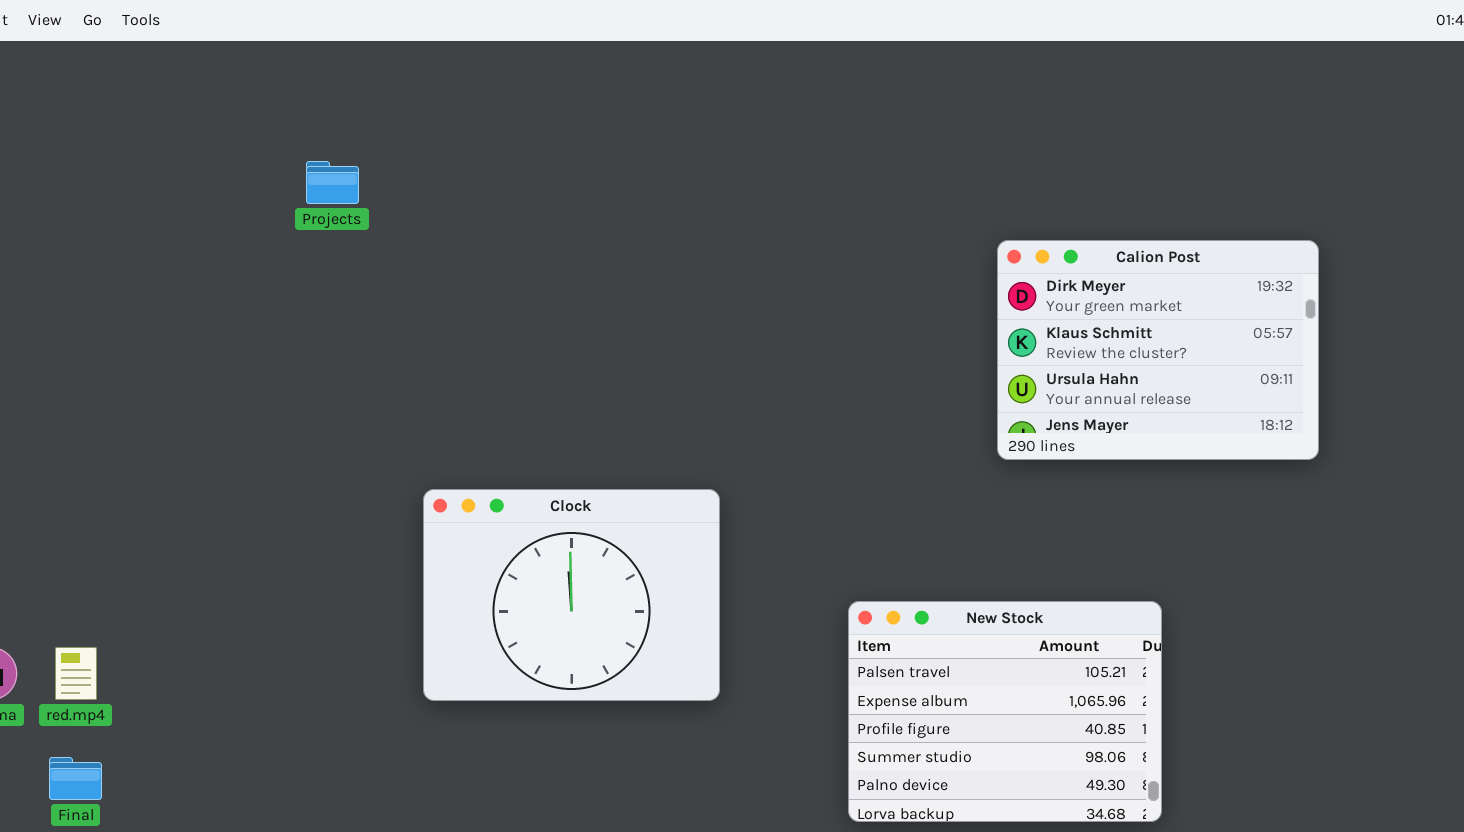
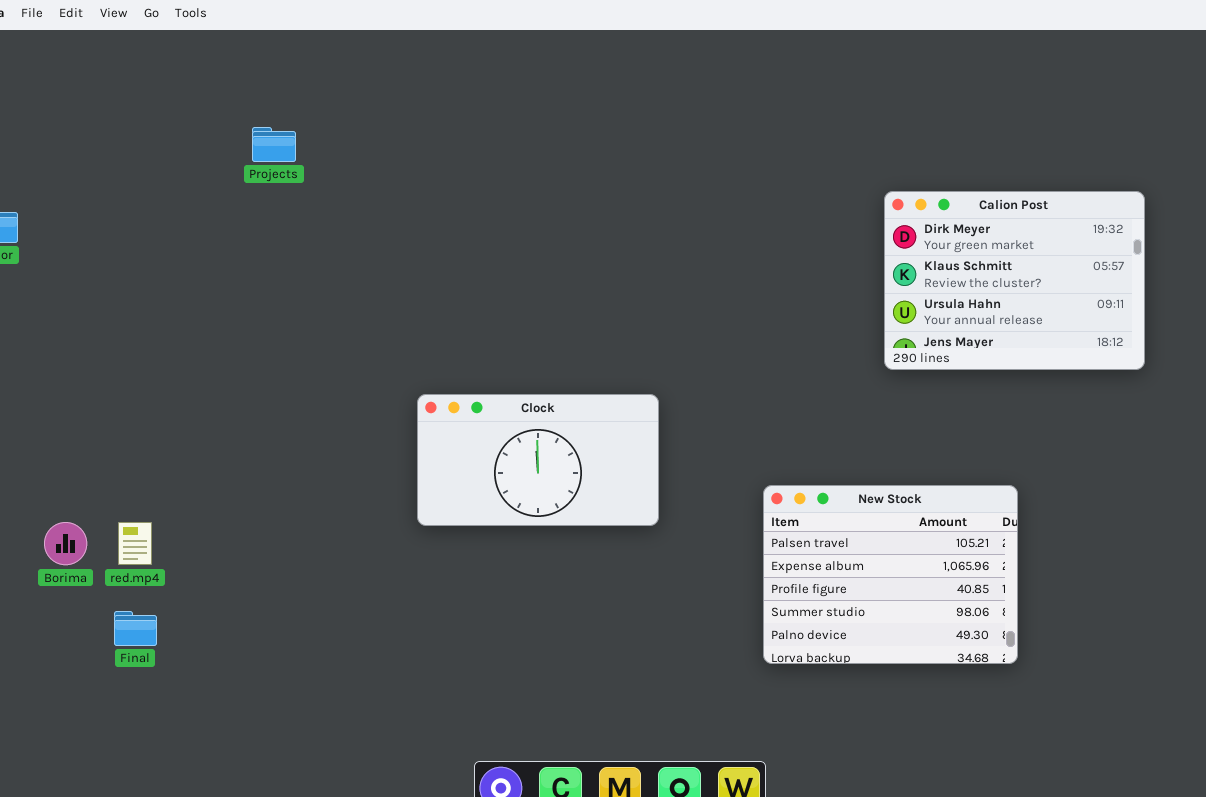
Projects: [306,161,359,204] -> [252,127,296,162], moved
Clock: [423,489,720,701] -> [417,394,659,526], resized

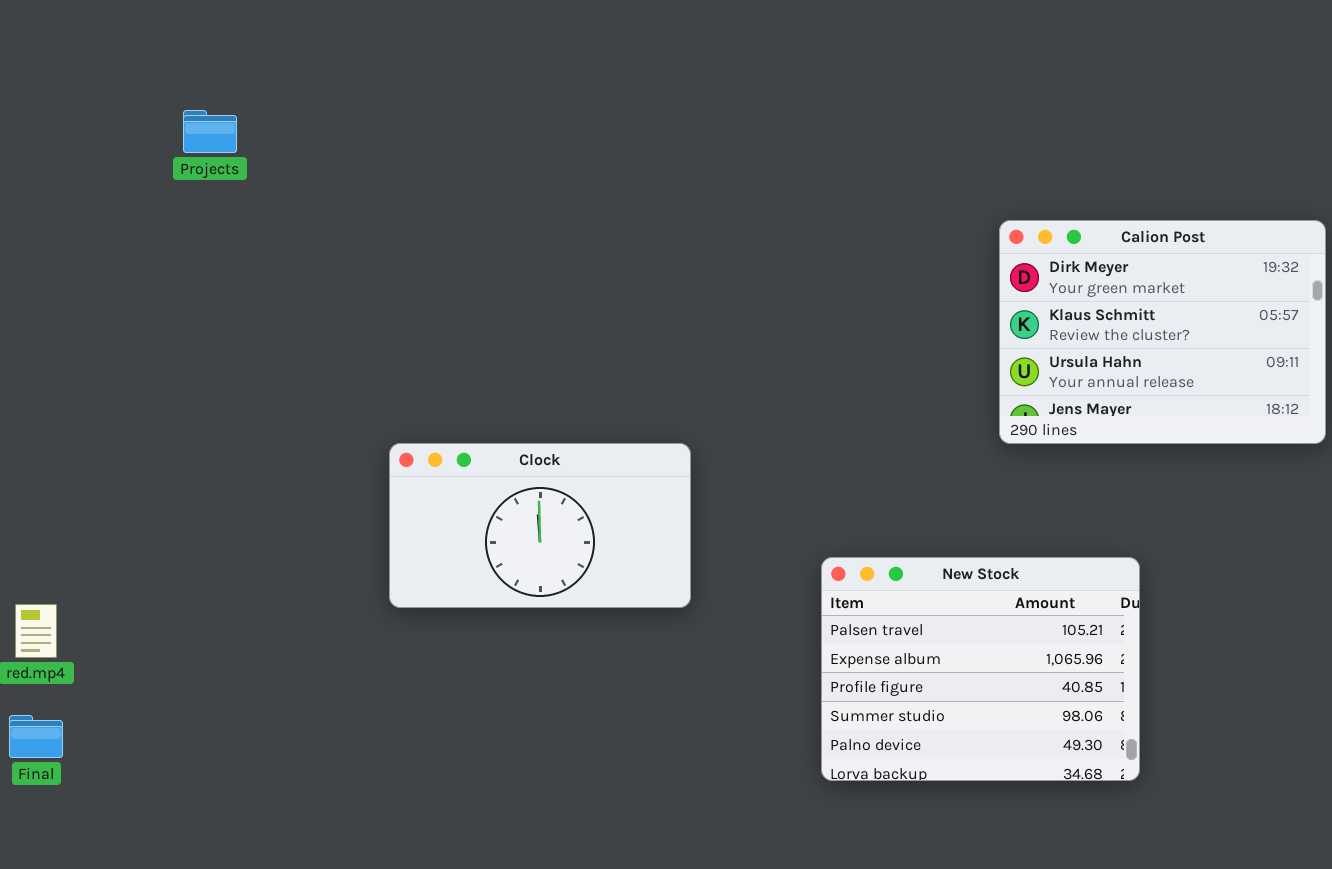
Calion Post: [884,191,1145,370] -> [999,220,1326,444], moved

